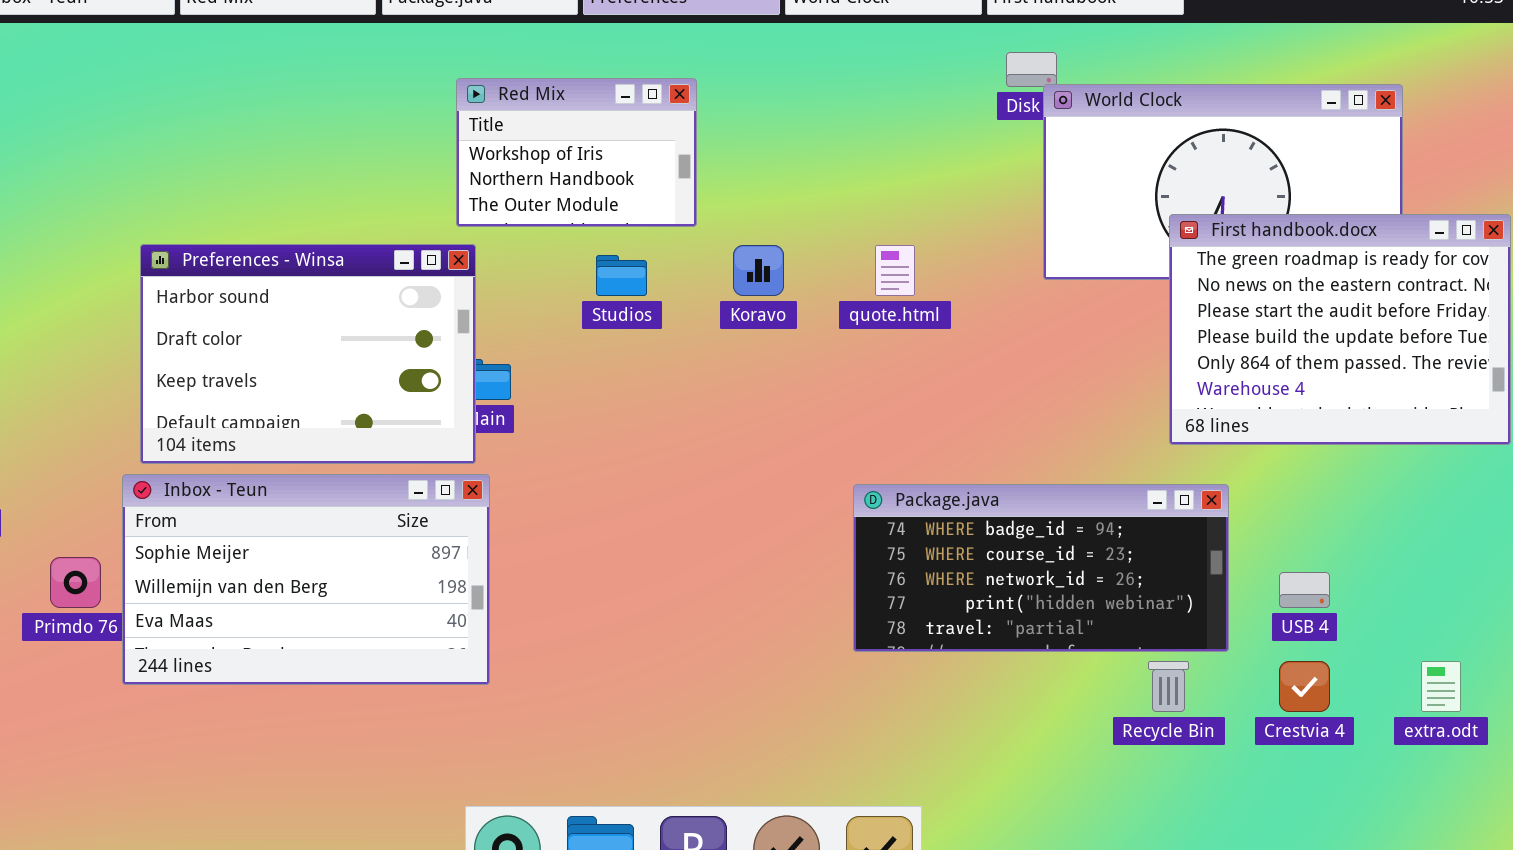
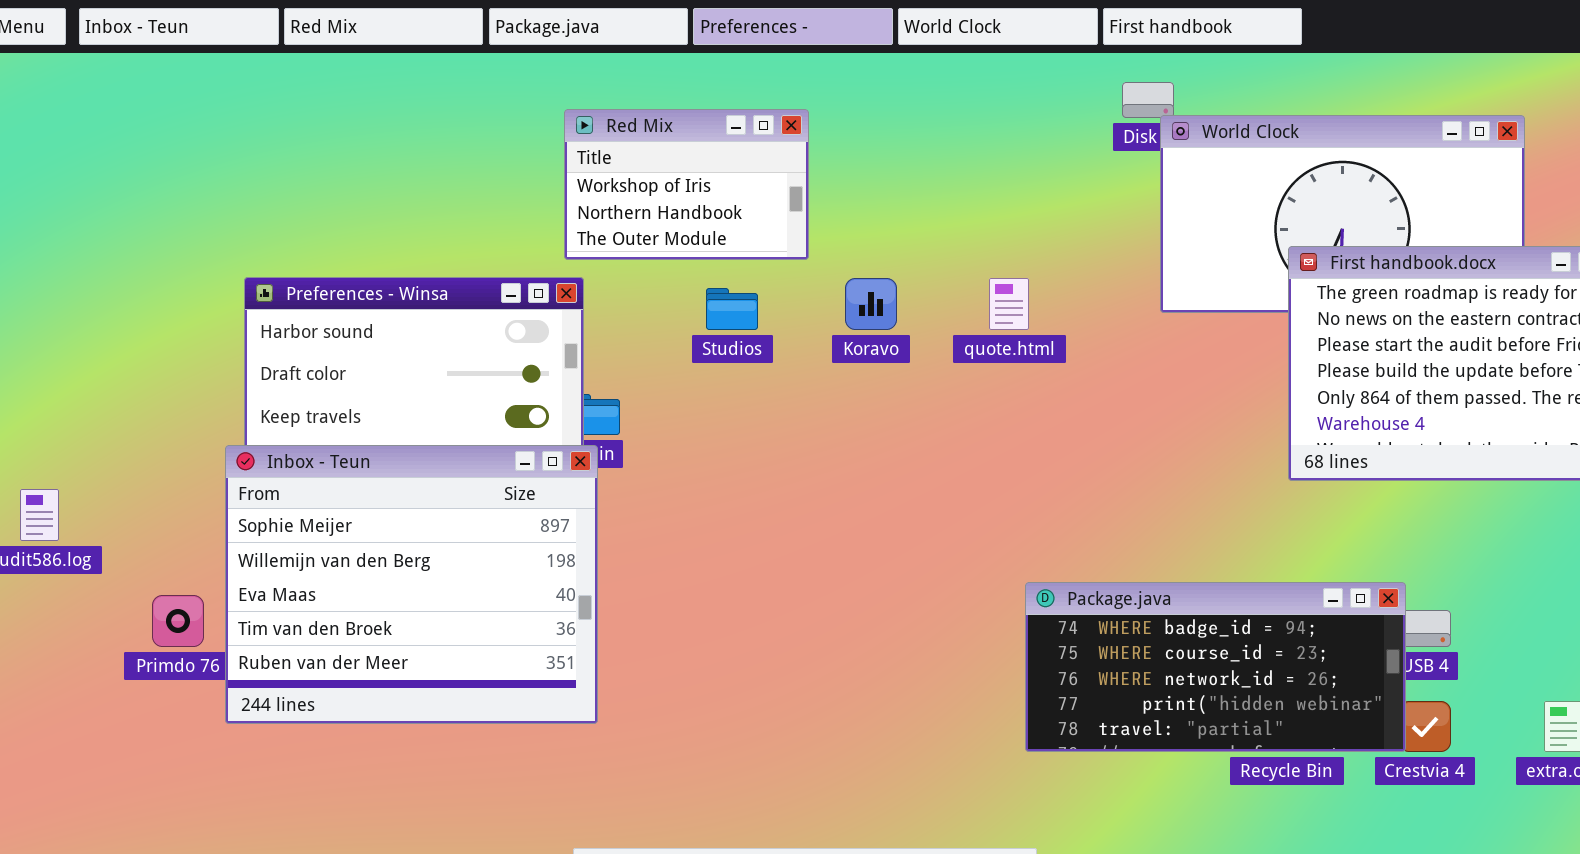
Inbox - Teun: [122,474,490,685] -> [225,445,598,724], resized
Package.java: [853,484,1229,652] -> [1025,582,1406,752], moved

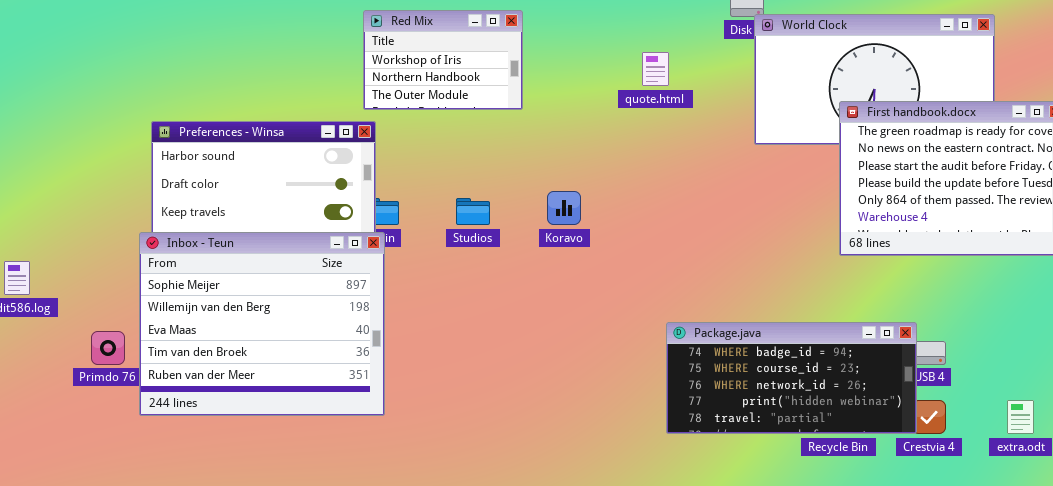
Koravo: [845,278,897,330] -> [547,191,581,225], moved
quote.html: [989,278,1029,330] -> [642,52,669,86], moved
Studios: [706,288,758,330] -> [456,198,490,225], moved

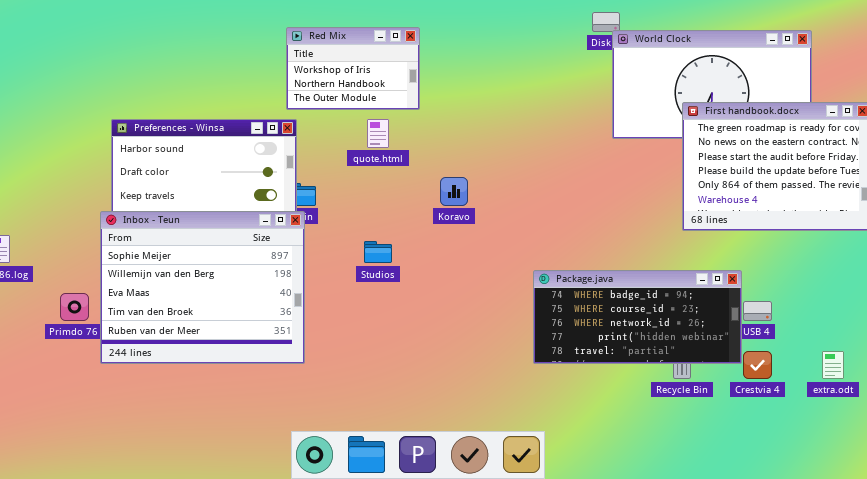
quote.html: [642,52,669,86] -> [367,119,389,148], moved
Studios: [456,198,490,225] -> [364,241,392,263], moved
Package.java: [666,322,917,434] -> [533,270,742,364], moved

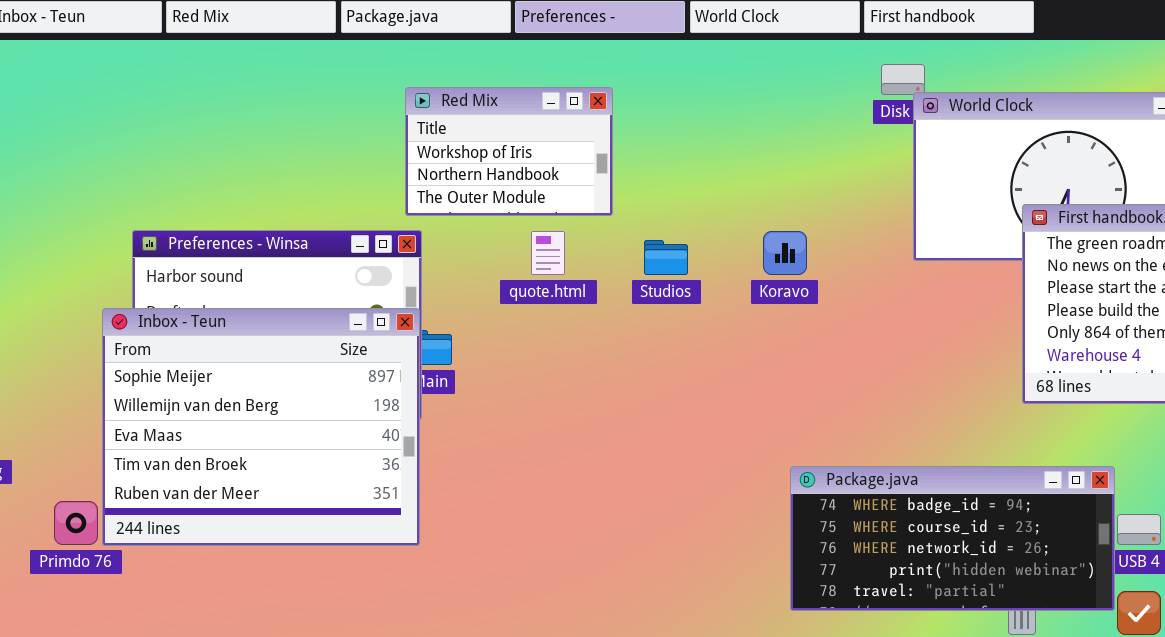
Koravo: [440,177,468,206] -> [763,231,807,275], moved
Inbox - Teun: [100,211,305,364] -> [102,308,420,546], moved
Studios: [364,241,392,263] -> [644,240,688,275], moved

